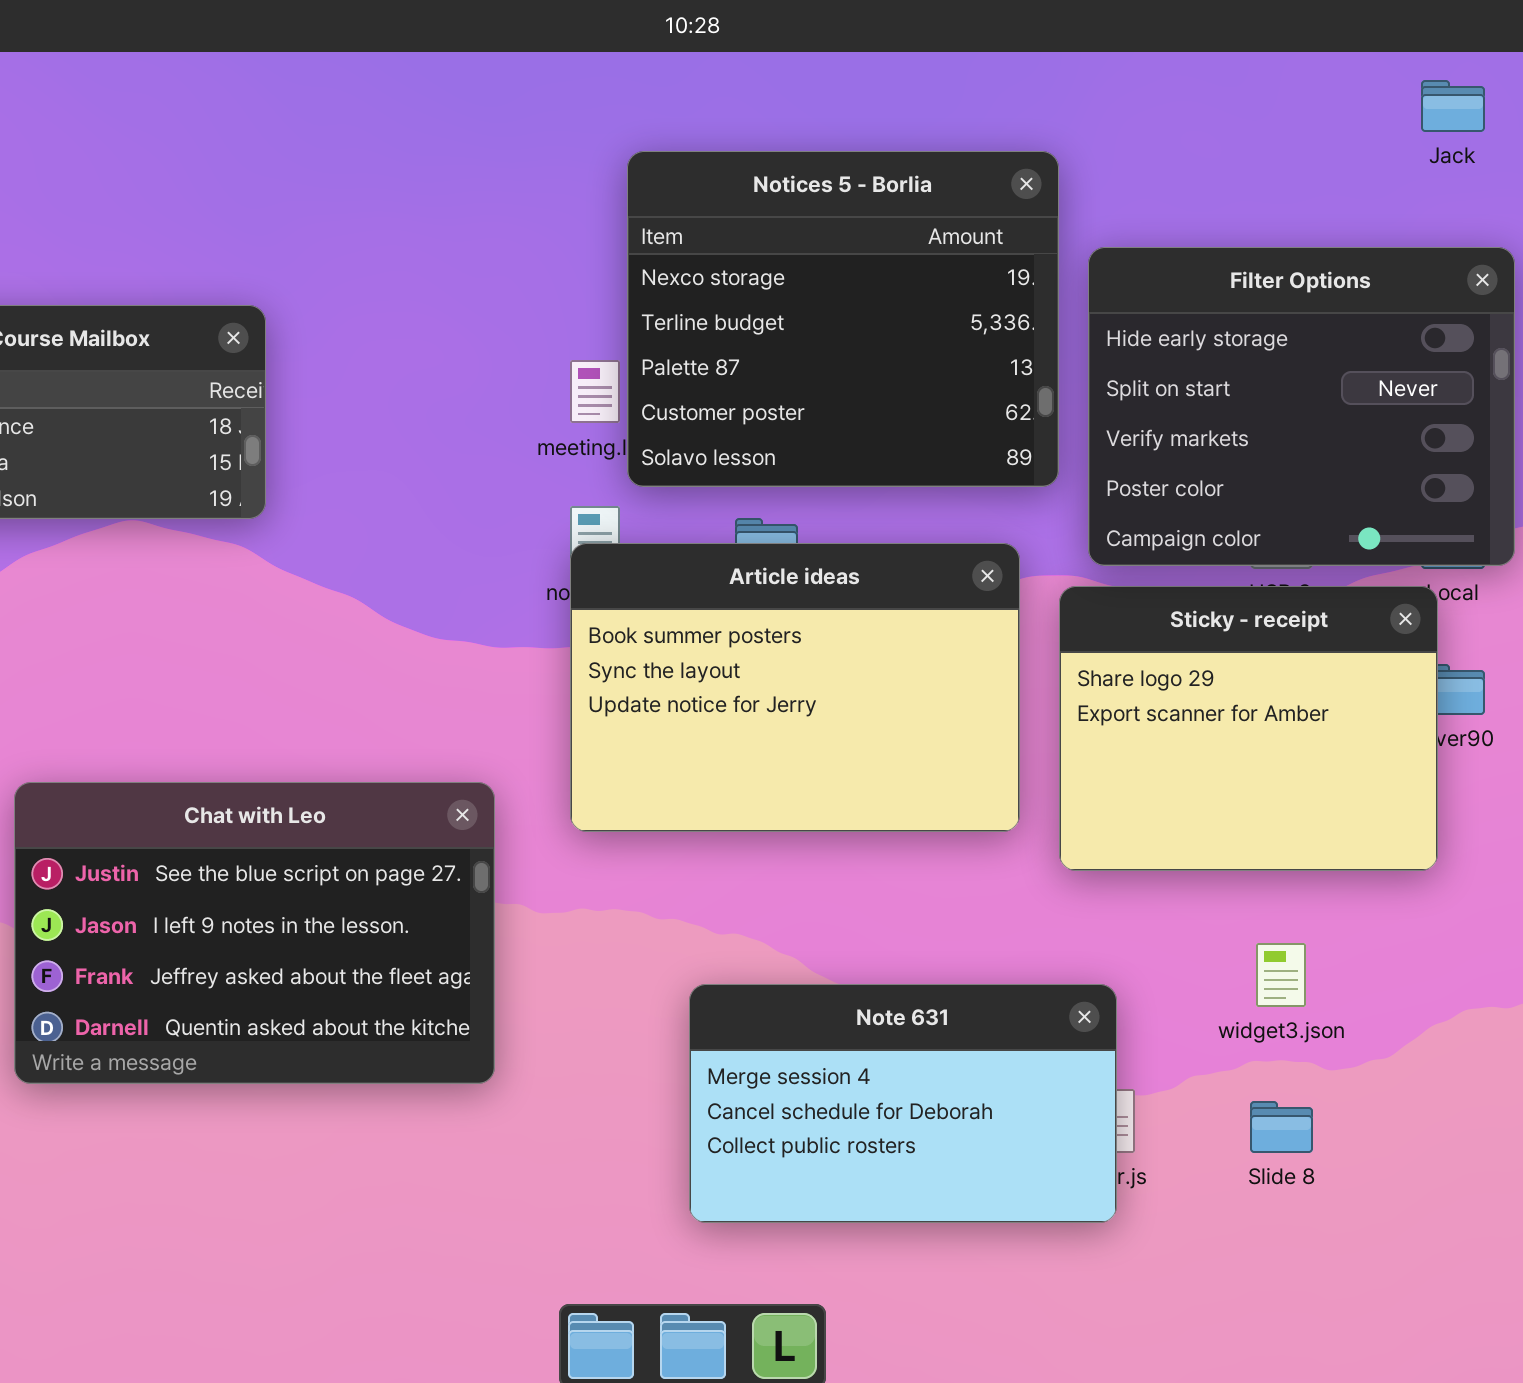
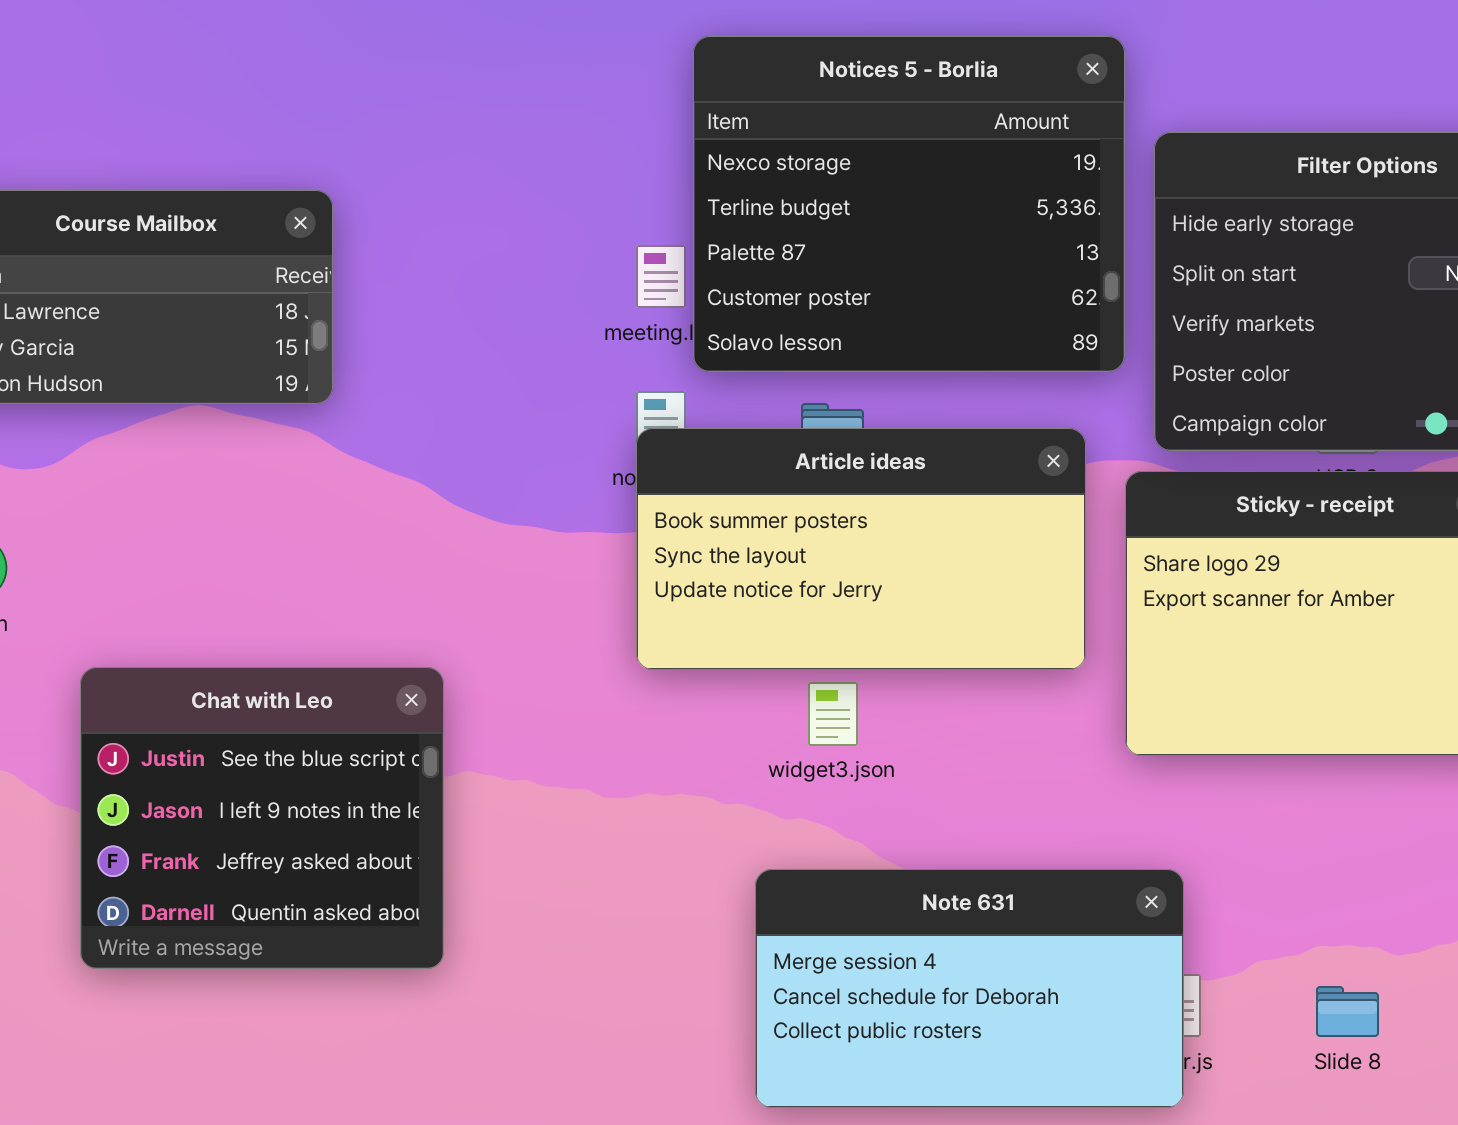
Article ideas: [570,543,1020,832] -> [636,428,1086,670], resized
Chat with Leo: [14,782,495,1084] -> [80,667,444,969], resized
widget3.json: [1256,943,1306,1007] -> [808,682,858,746], moved

